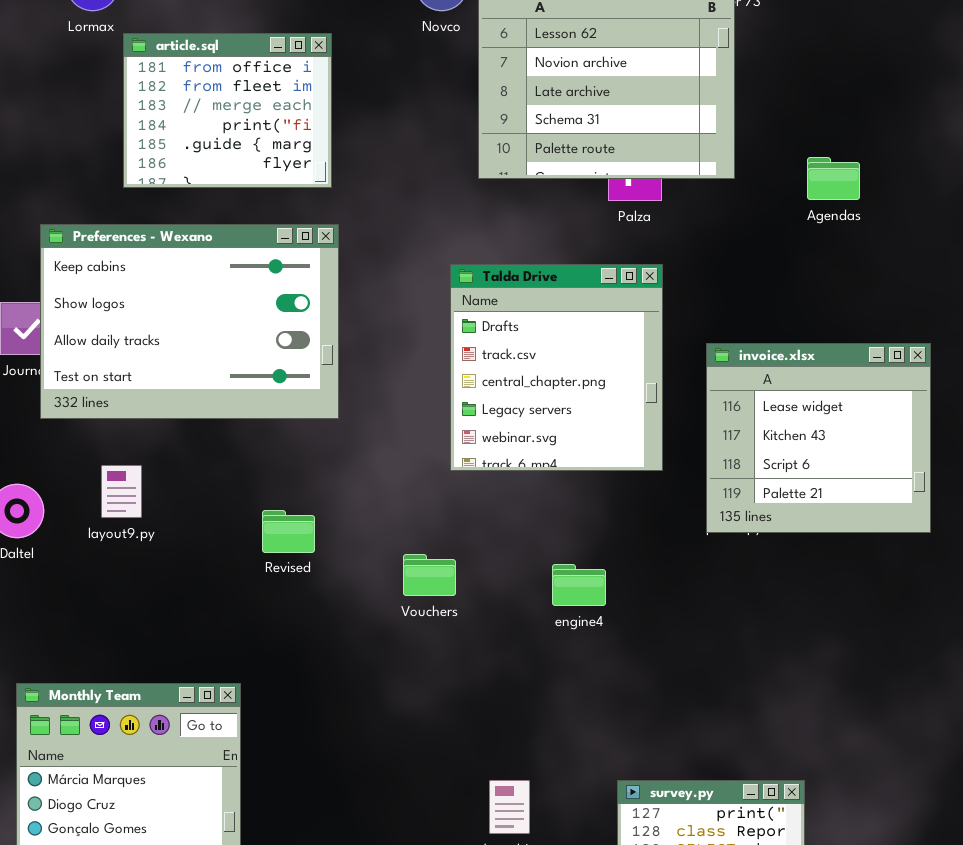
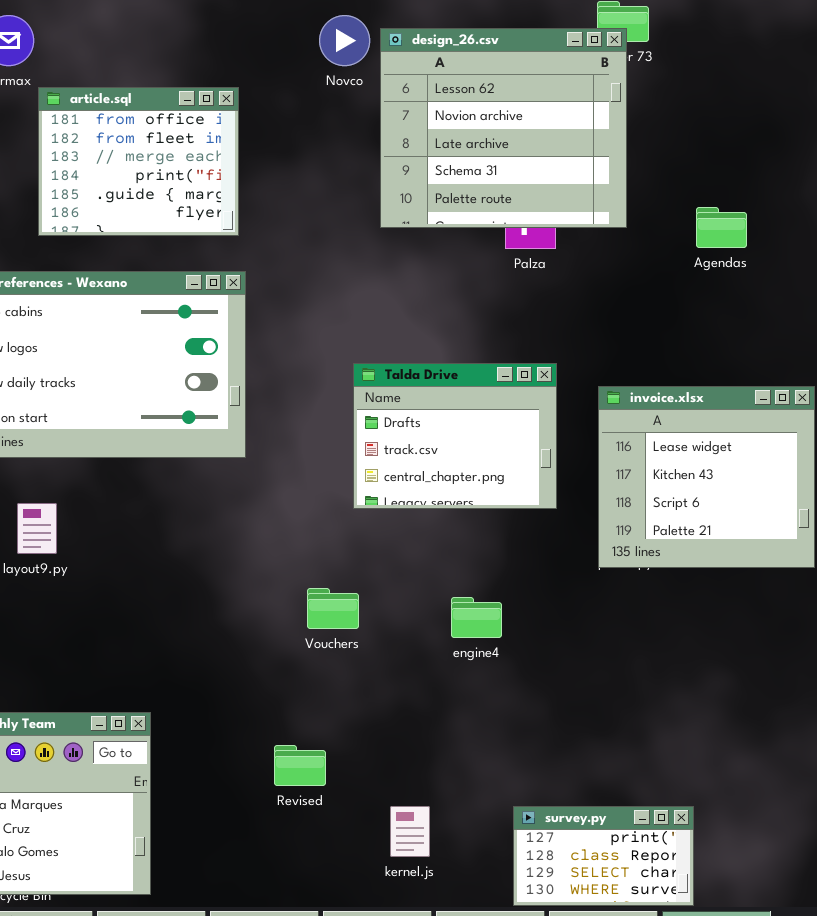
Talda Drive: [450,264,663,471] -> [353,363,557,509], resized
Revised: [262,510,315,553] -> [274,745,326,786], moved

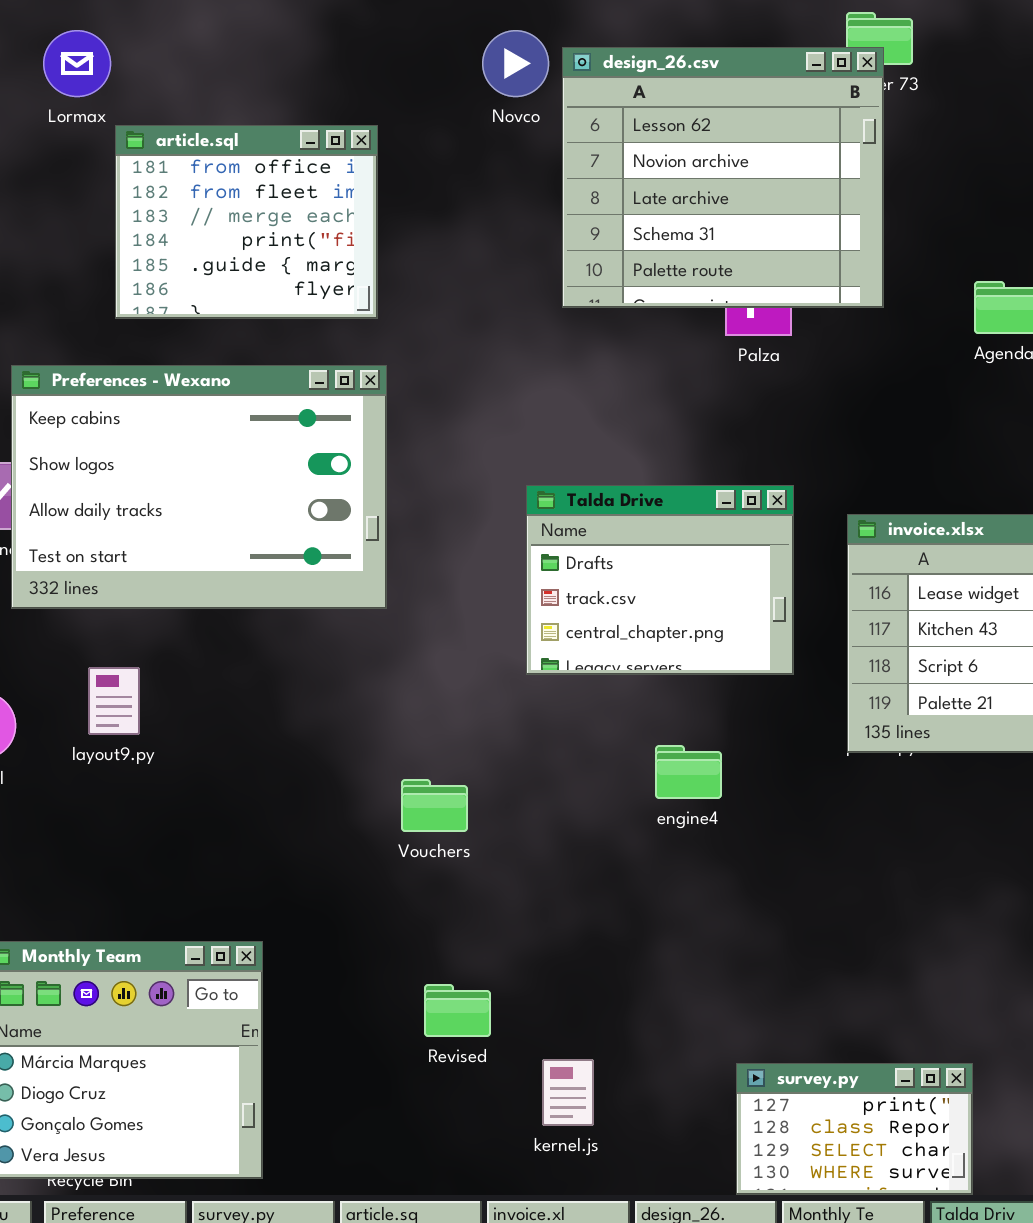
Vouchers: [307,588,359,629] -> [401,779,468,832], moved
engine4: [451,597,502,638] -> [655,745,722,799], moved
kernel.js: [390,806,430,857] -> [542,1059,594,1126], moved

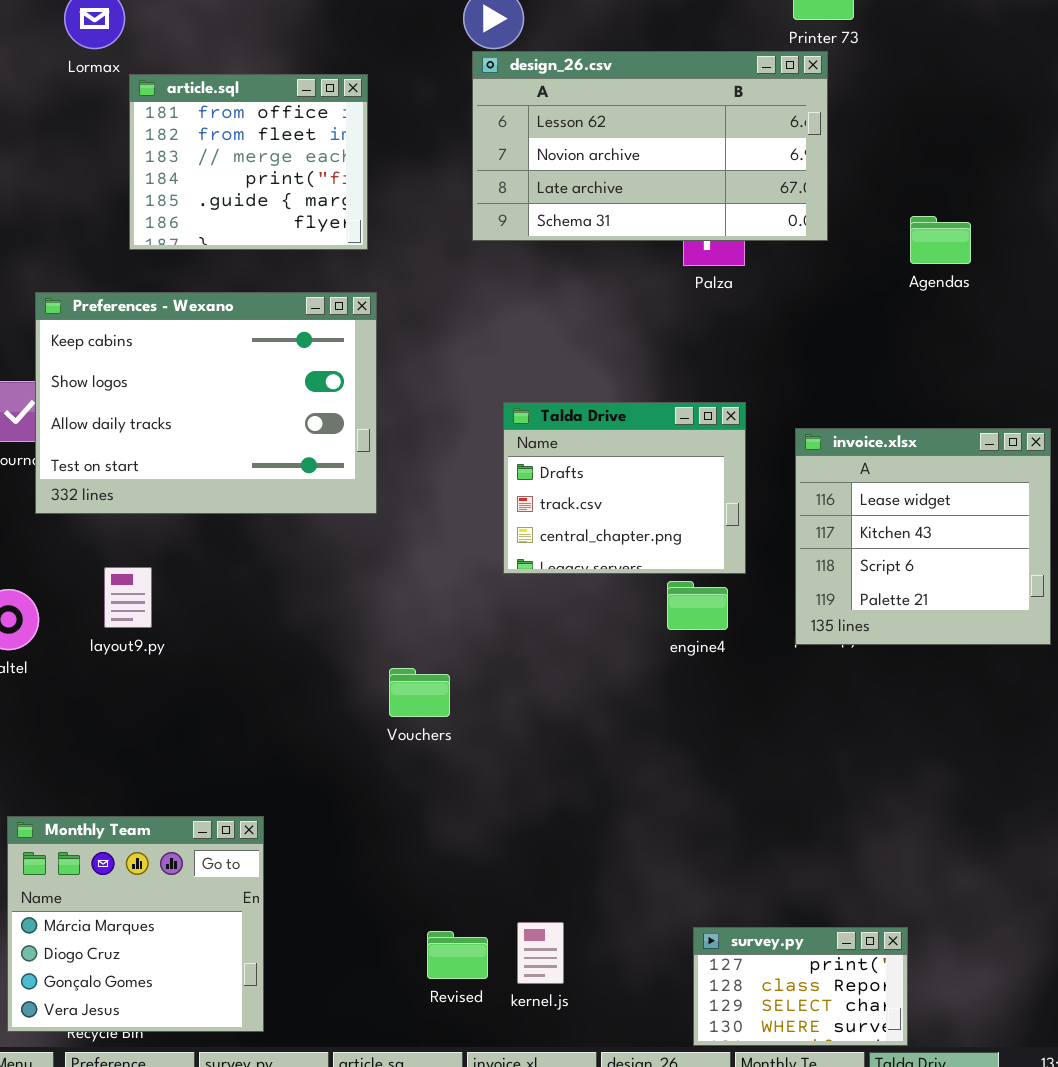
design_26.csv: [562,47,884,308] -> [472,51,828,241], resized
engine4: [655,745,722,799] -> [667,581,728,630], moved
Revised: [424,984,491,1037] -> [427,931,488,979], moved

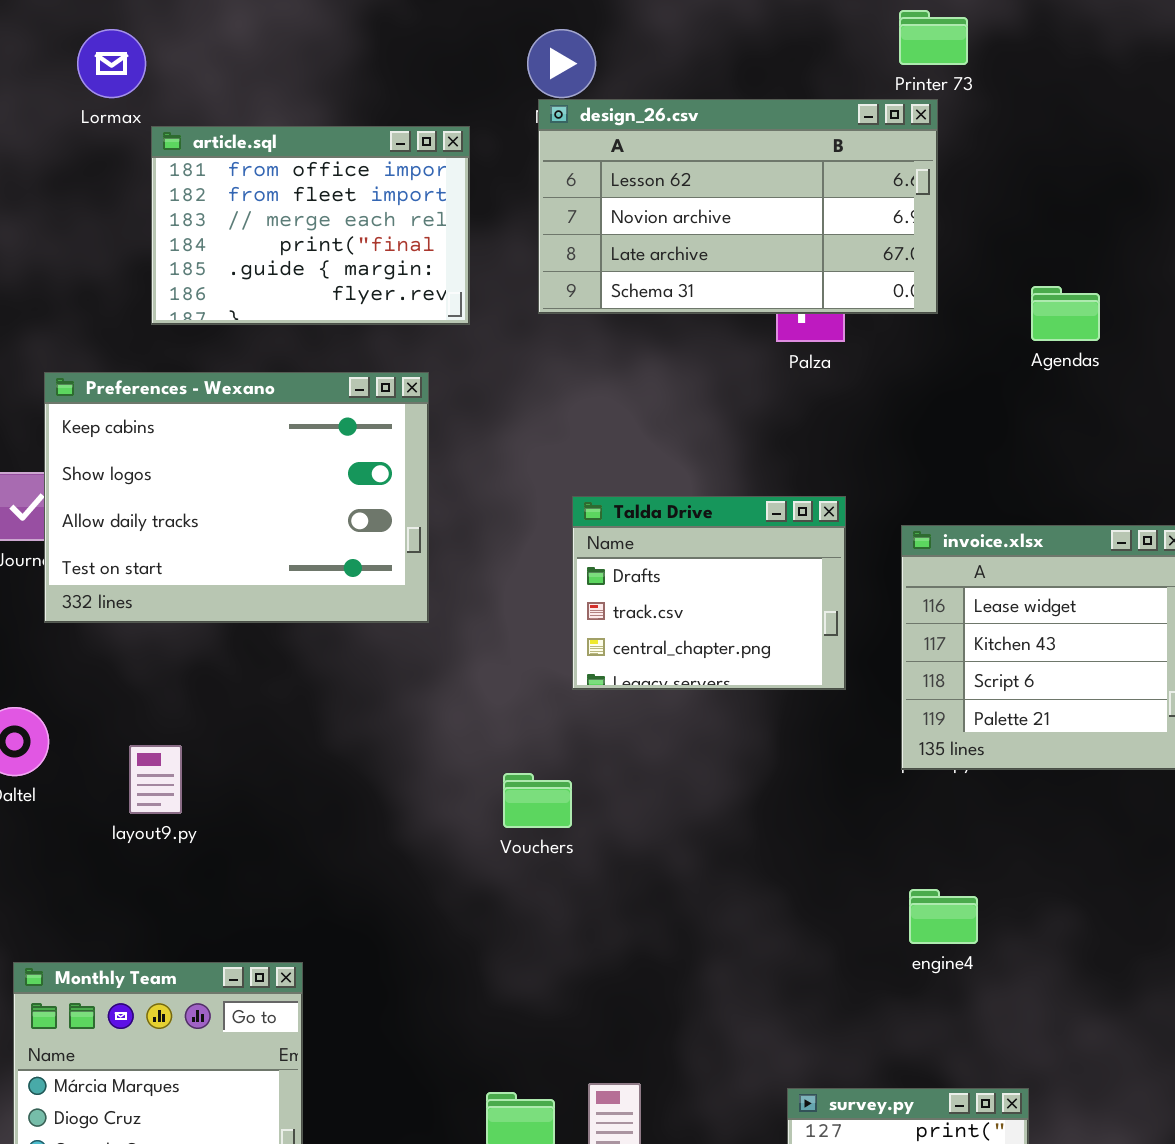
article.sql: [129,74,368,250] -> [151,126,470,325], resized
layout9.py: [104,567,152,628] -> [129,745,182,814], moved
engine4: [667,581,728,630] -> [909,889,978,944], moved
Vouchers: [389,668,450,717] -> [503,773,572,828], moved

